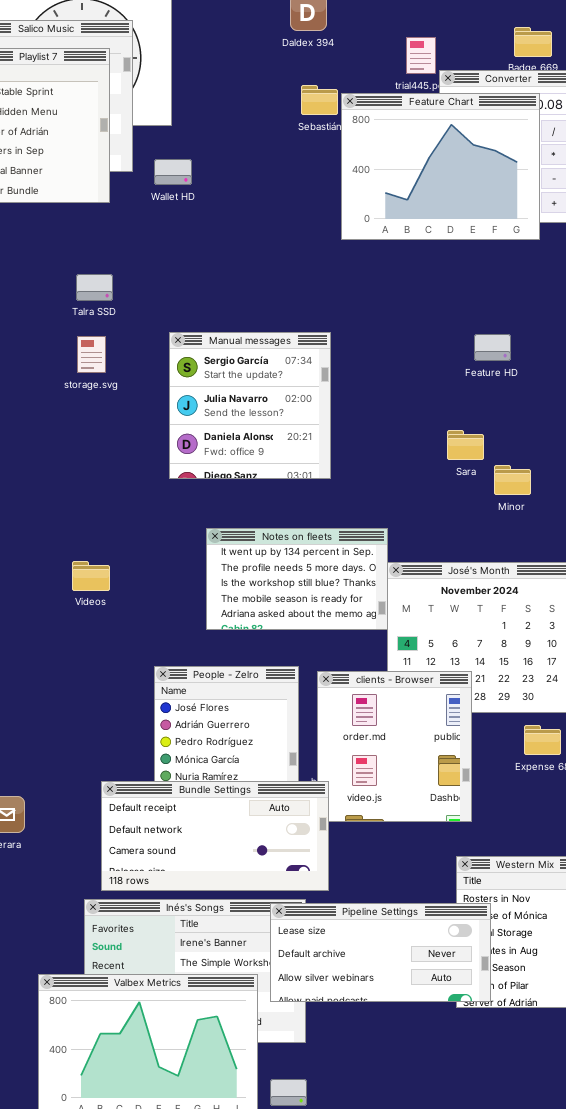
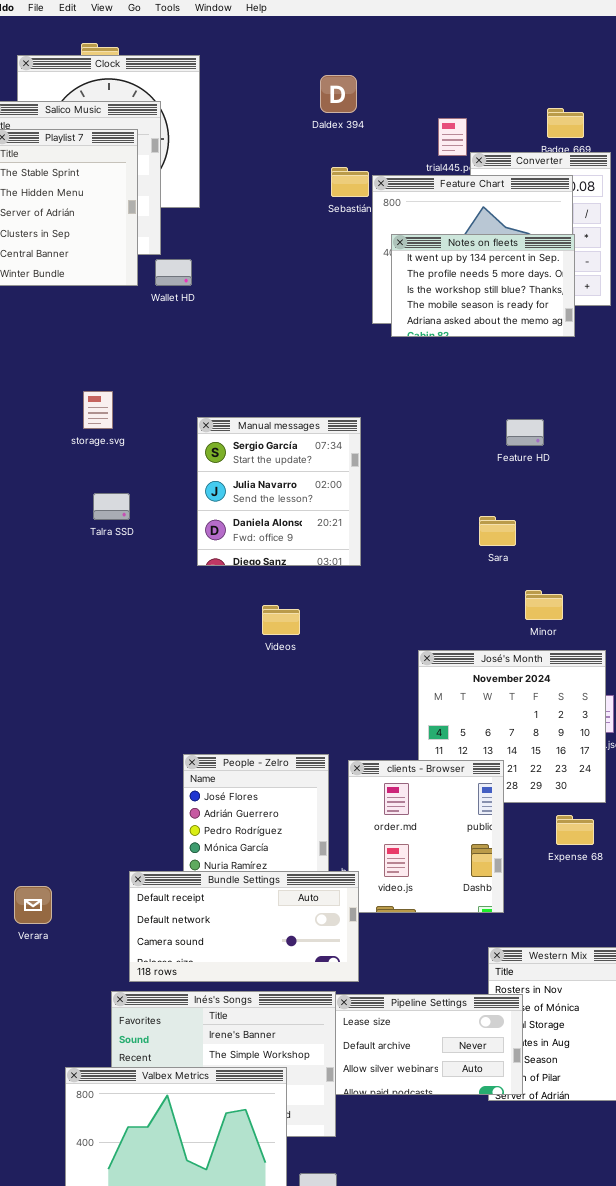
Wallet HD: [154,159,192,185] -> [155,259,192,286], moved
Talra SSD: [76,274,113,301] -> [93,493,130,520], moved
storage.svg: [77,336,106,373] -> [83,391,113,429], moved
Minor: [494,465,531,495] -> [525,590,563,620], moved
Notes on fleets: [206,528,388,630] -> [391,234,575,337], moved
Videos: [72,561,110,591] -> [262,605,300,635], moved
Pipeline Settings: [270,903,491,1002] -> [335,994,523,1095], resized

